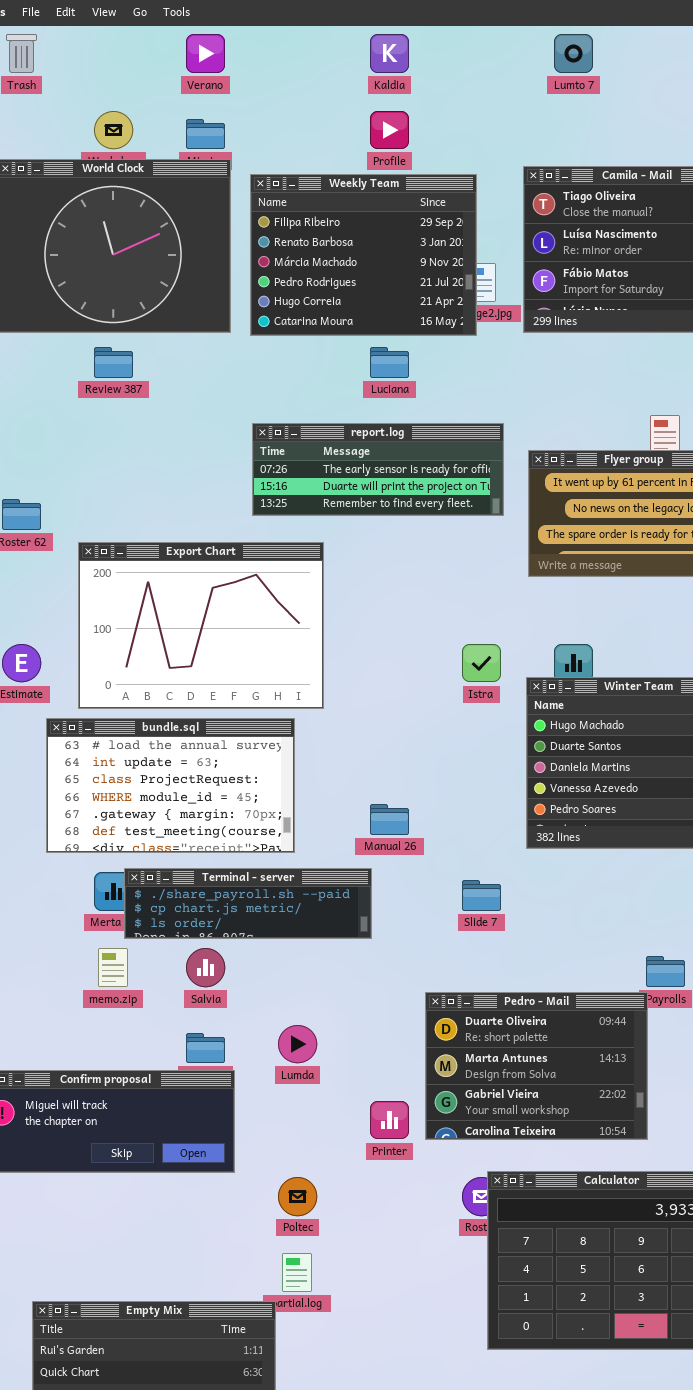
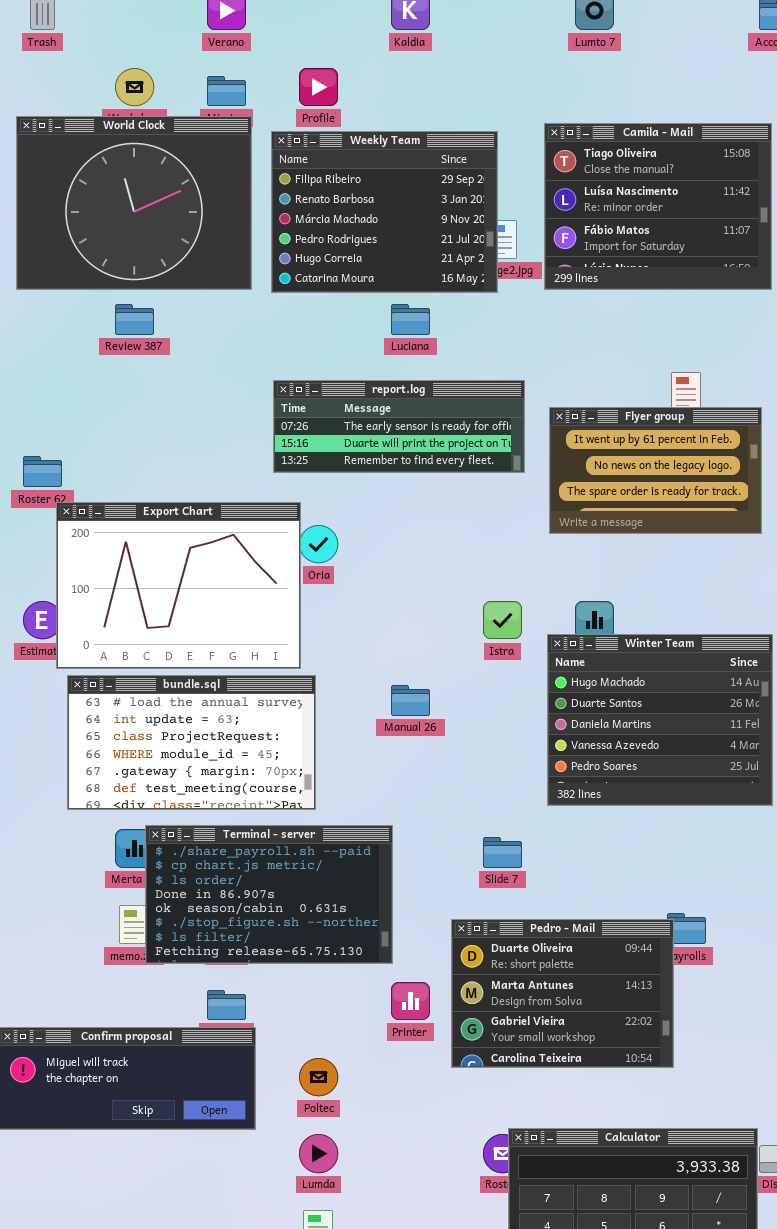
Profile: [370,111,409,149] -> [299,68,338,106], moved
Export Chart: [78,542,324,709] -> [56,502,301,669], moved
Manual 26: [370,804,409,835] -> [391,685,430,716], moved
Terminal - server: [124,868,372,939] -> [145,825,393,964], resized
Pedro - Mail: [425,992,648,1140] -> [451,919,674,1068], moved
Lumda: [278,1025,317,1063] -> [299,1134,338,1173], moved
Printer: [370,1101,409,1139] -> [391,982,430,1020], moved
Poltec: [278,1177,317,1216] -> [299,1058,338,1096], moved

